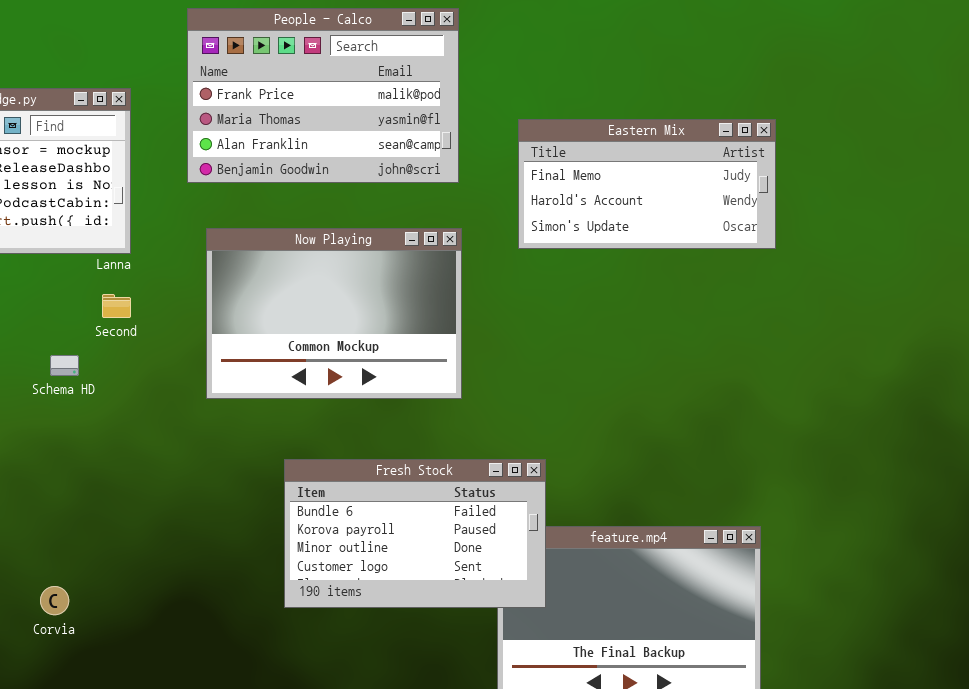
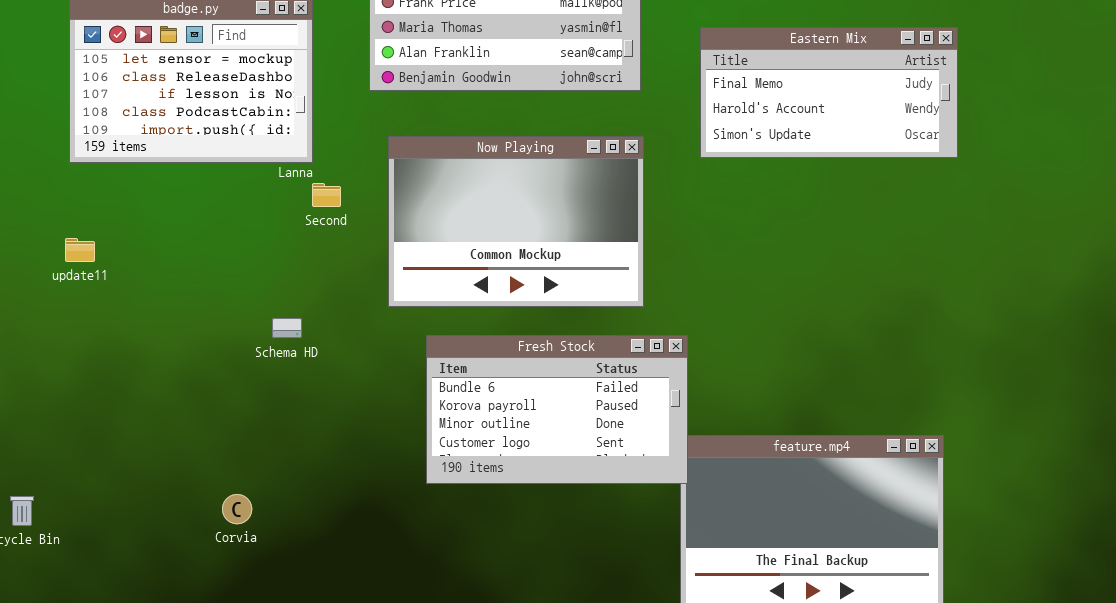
Second: [102,294,131,318] -> [312,183,341,207], moved
Schema HD: [50,355,79,376] -> [272,318,302,338], moved
Fresh Stock: [284,459,546,608] -> [426,335,688,484], moved

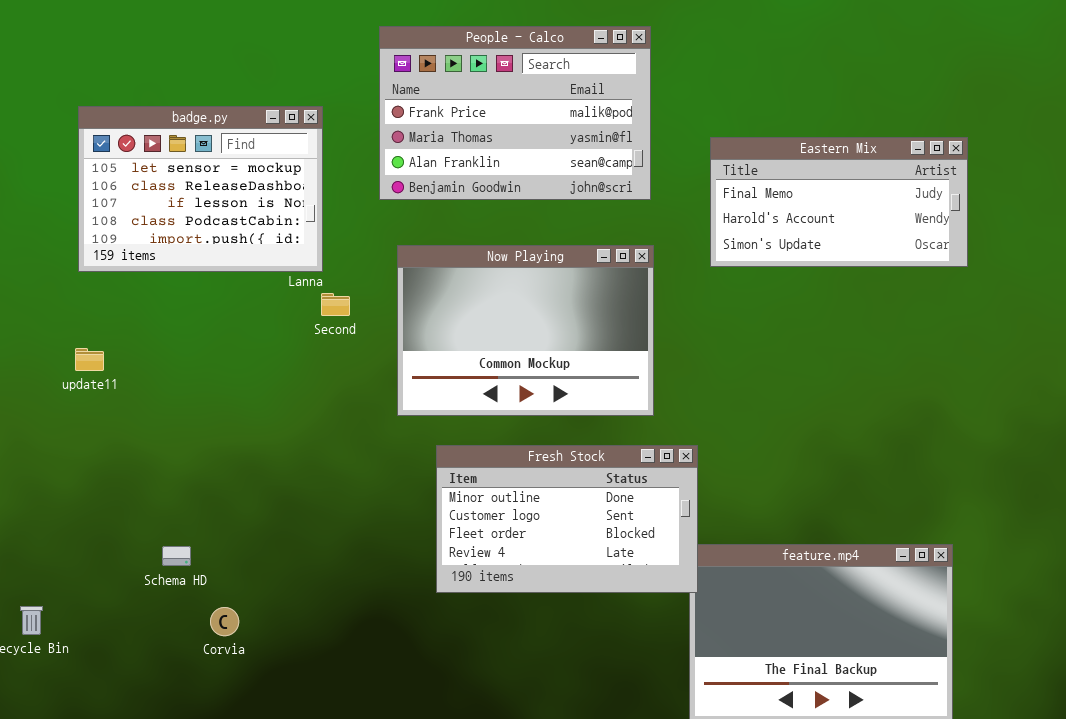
Schema HD: [272,318,302,338] -> [162,546,191,566], moved
Fresh Stock: [426,335,688,484] -> [436,445,698,593], scrolled down 2 rows
Corvia: [222,494,252,524] -> [210,607,239,636], moved

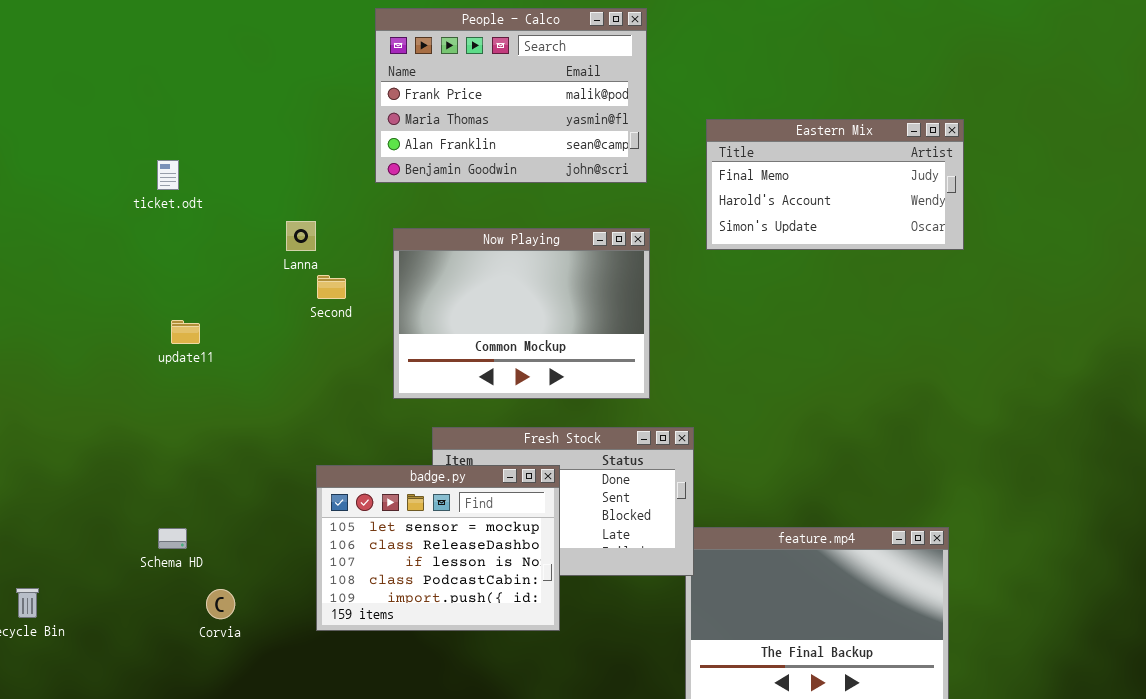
badge.py: [78,106,323,272] -> [316,465,560,631], moved
update11: [75,348,104,371] -> [171,320,200,344], moved

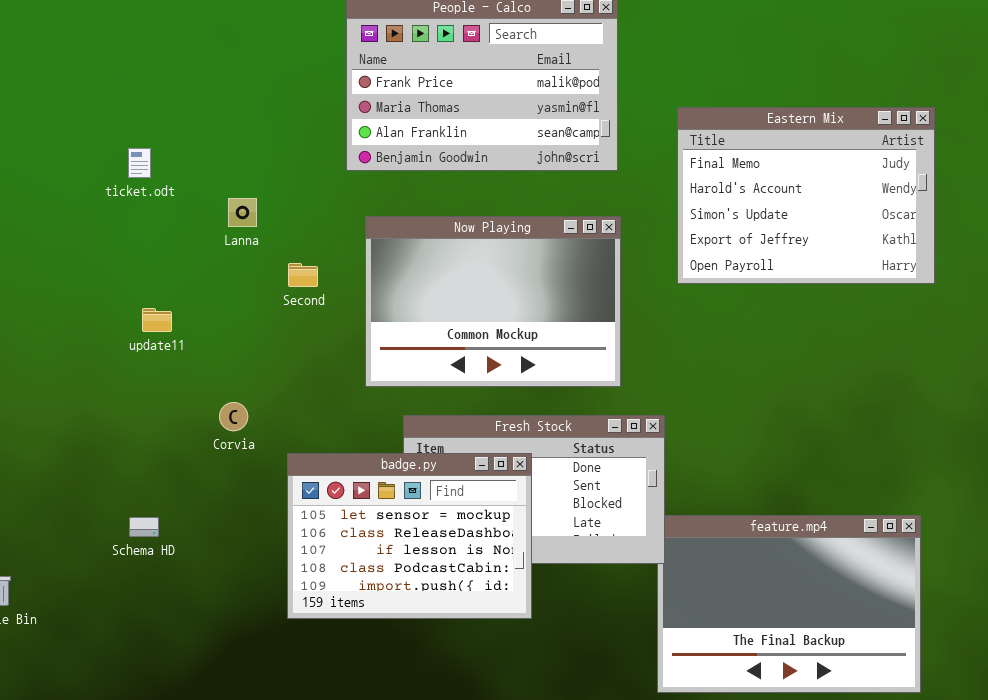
Eastern Mix: [706,119,964,250] -> [677,107,935,284], resized
Lanna: [286,221,316,251] -> [228,198,257,227], moved
Corvia: [206,589,235,619] -> [219,402,248,431], moved

